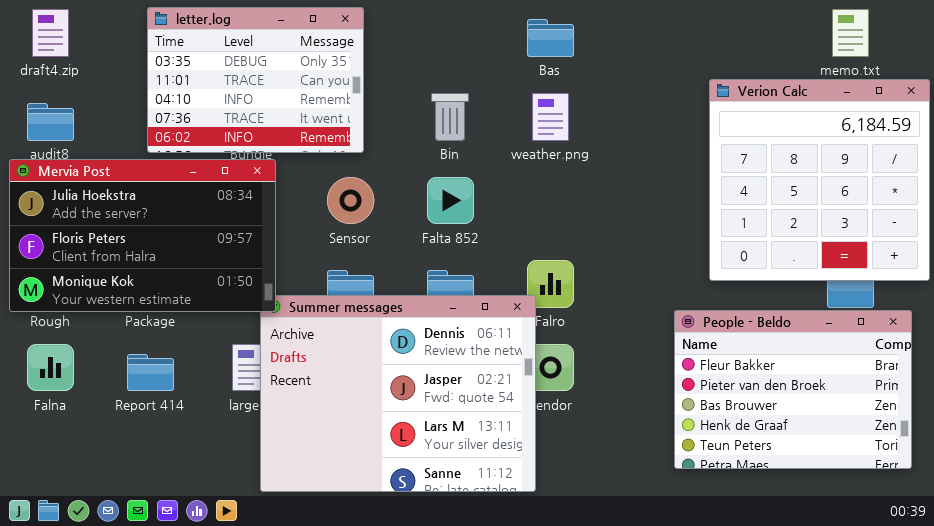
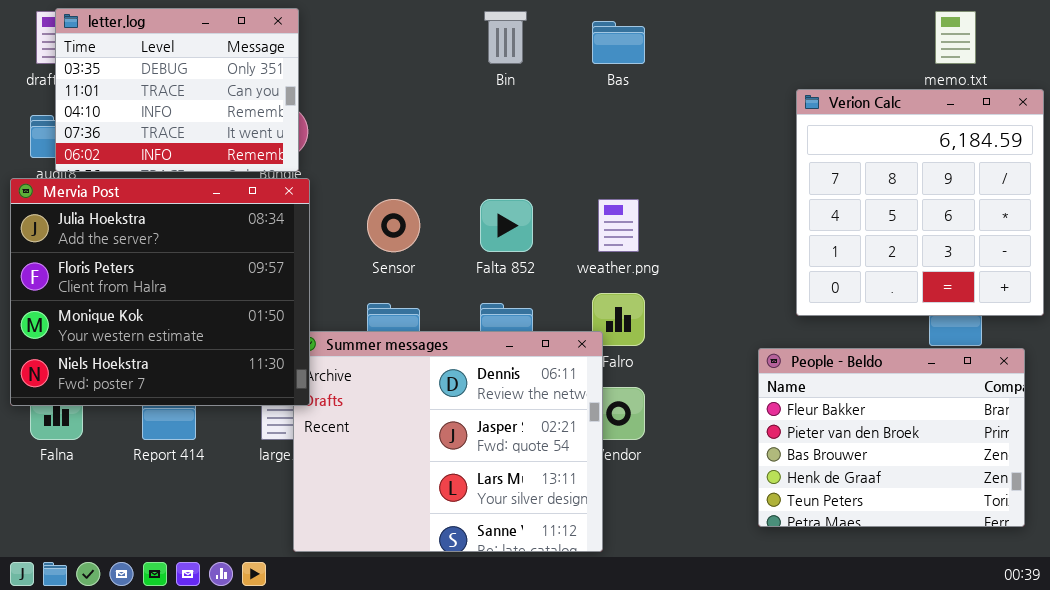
letter.log: [147,7,364,153] -> [55,8,299,172], moved
Bin: [431,93,469,141] -> [484,11,527,64], moved
weather.png: [532,93,569,141] -> [598,199,639,252], moved
Mervia Post: [9,159,276,312] -> [10,178,310,406], resized

